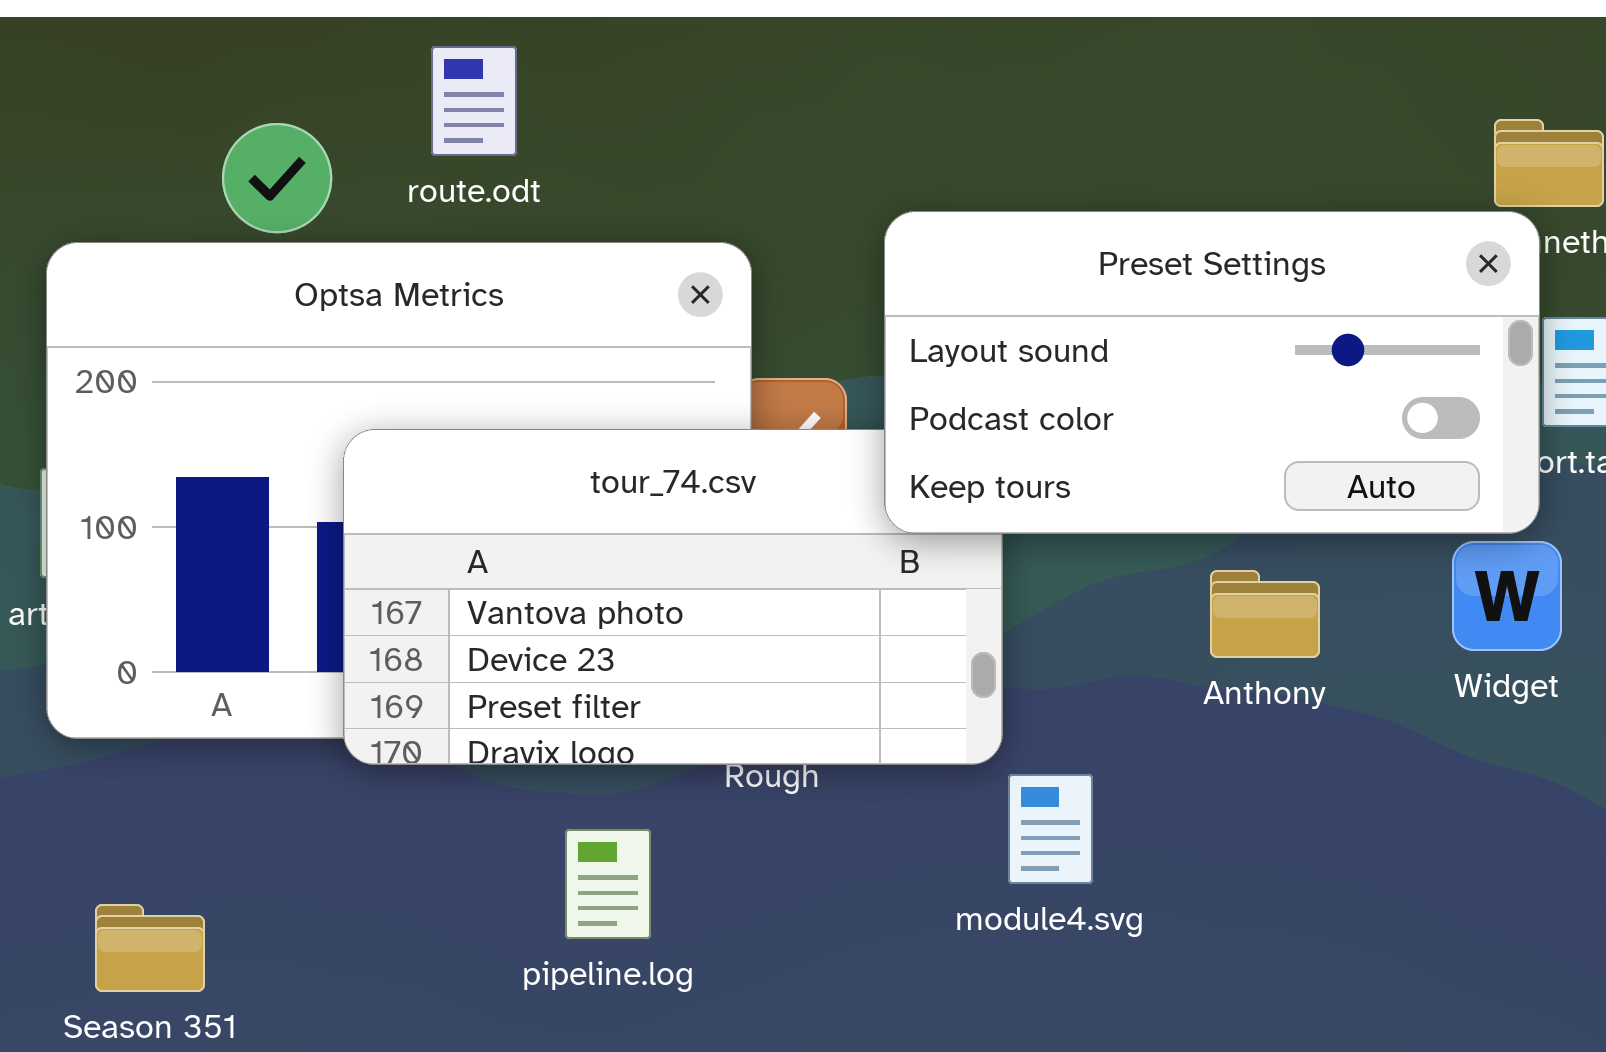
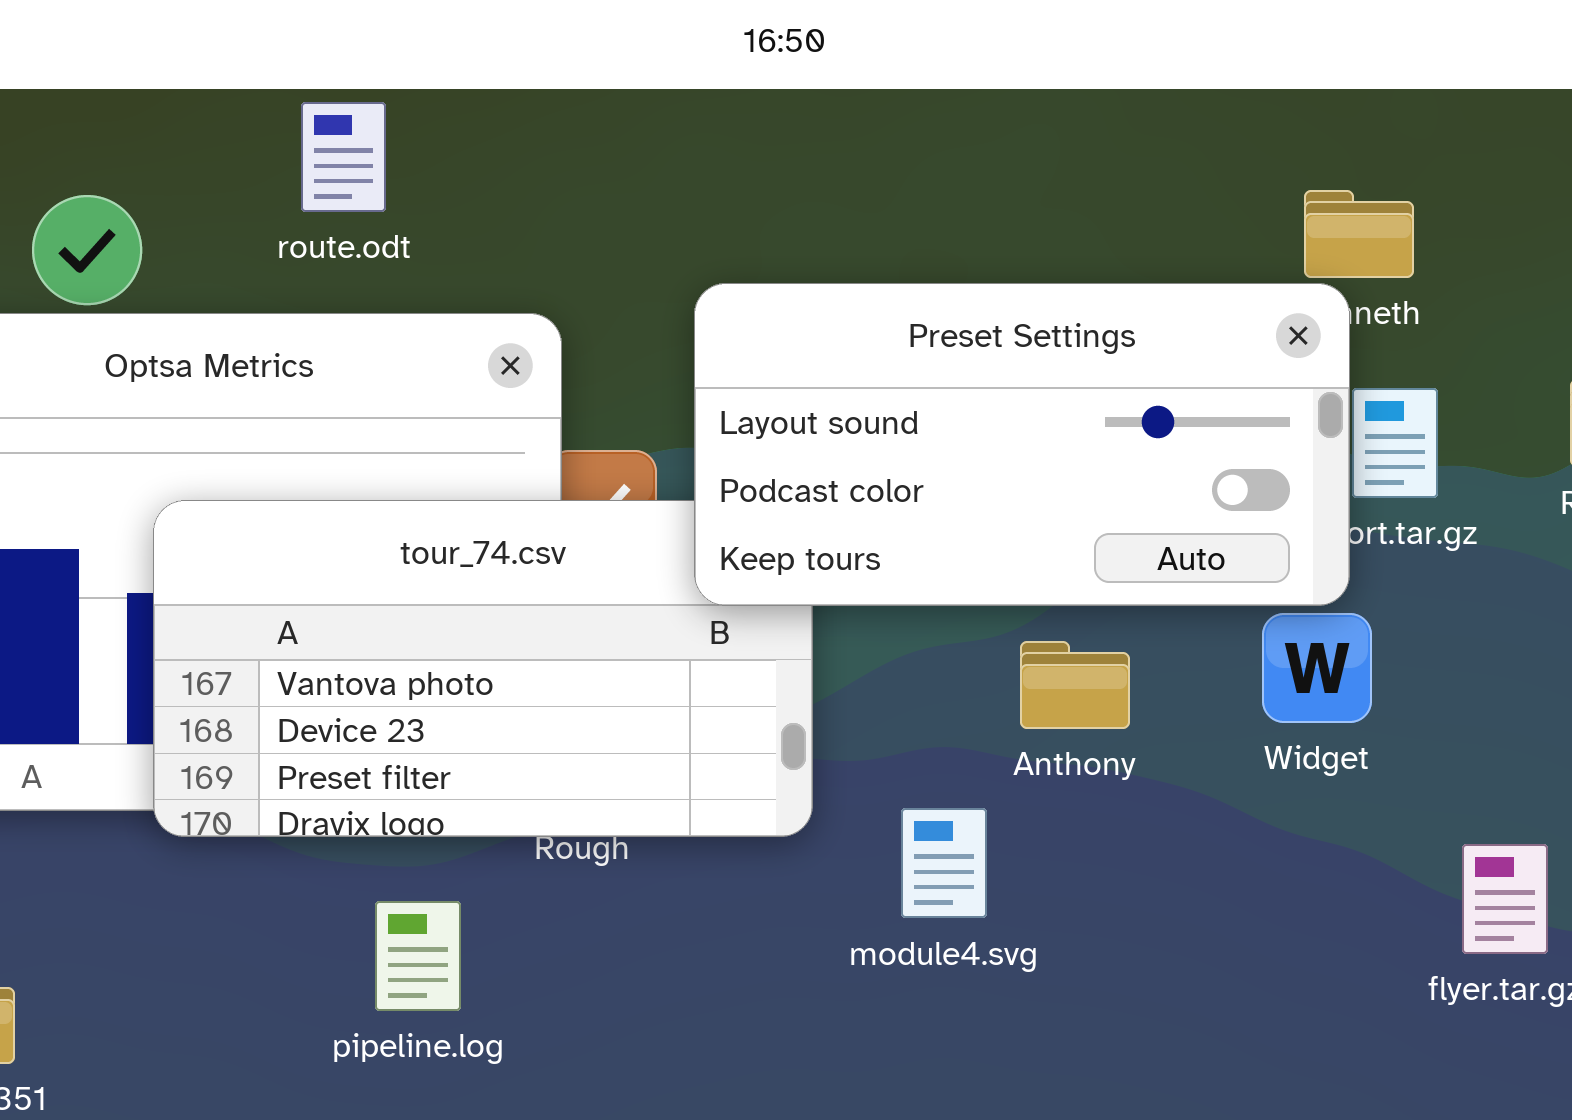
route.odt: [431,46,517,156] -> [301,102,386,212], moved
module4.svg: [1008,774,1093,884] -> [901,808,987,918], moved

